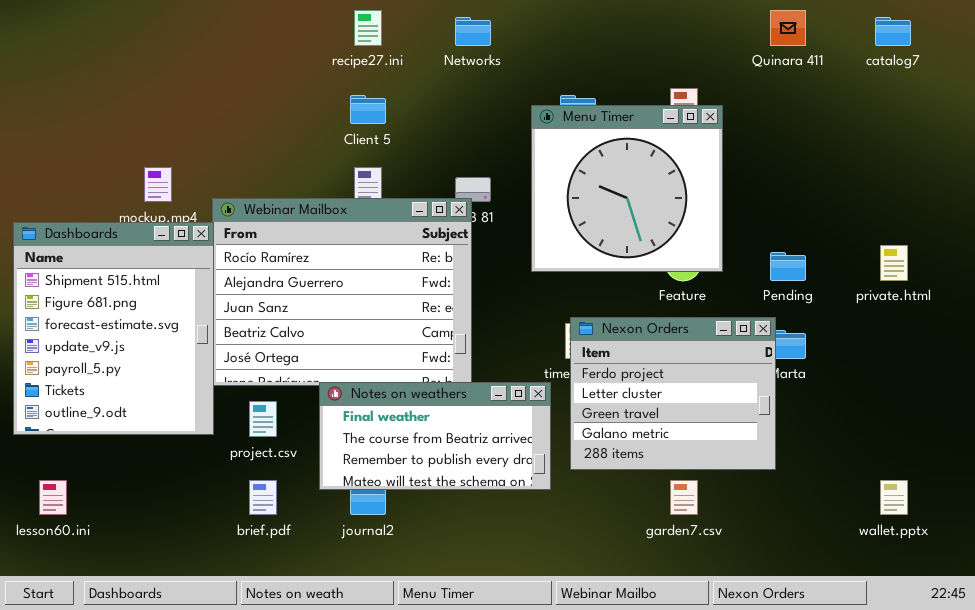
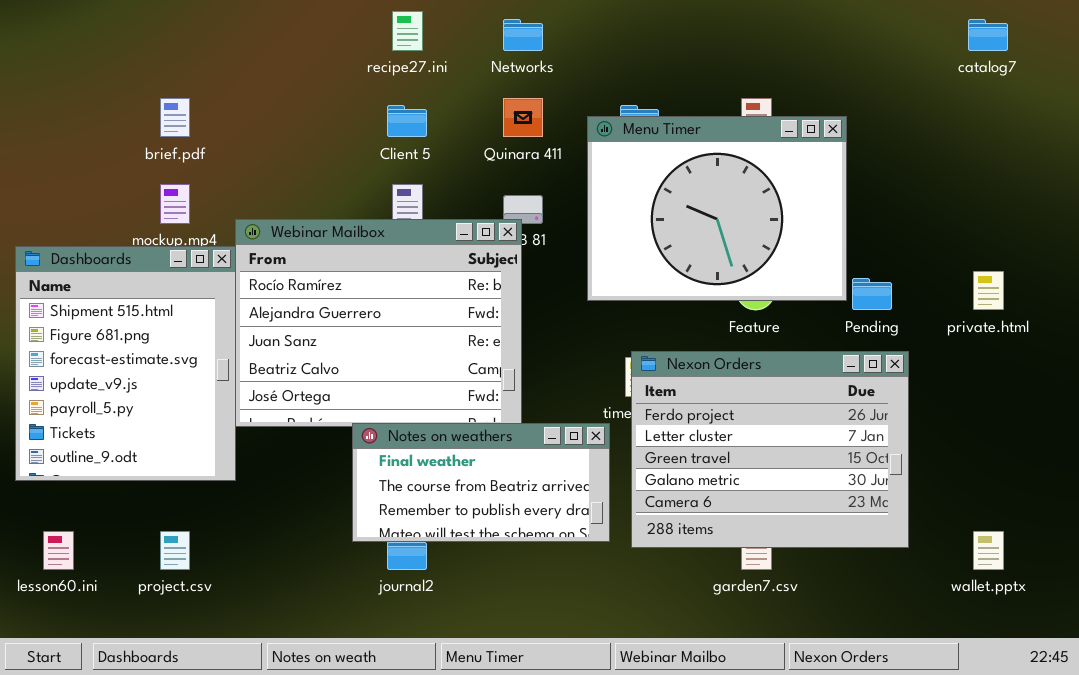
Quinara 411: [770,10,806,46] -> [503,98,543,137], moved
Menu Timer: [531,105,723,272] -> [587,116,847,301], resized
Nexon Orders: [570,317,776,470] -> [631,351,909,548], resized
project.csv: [249,401,277,437] -> [160,531,190,570], moved
brief.pdf: [249,480,277,515] -> [160,98,190,137], moved

